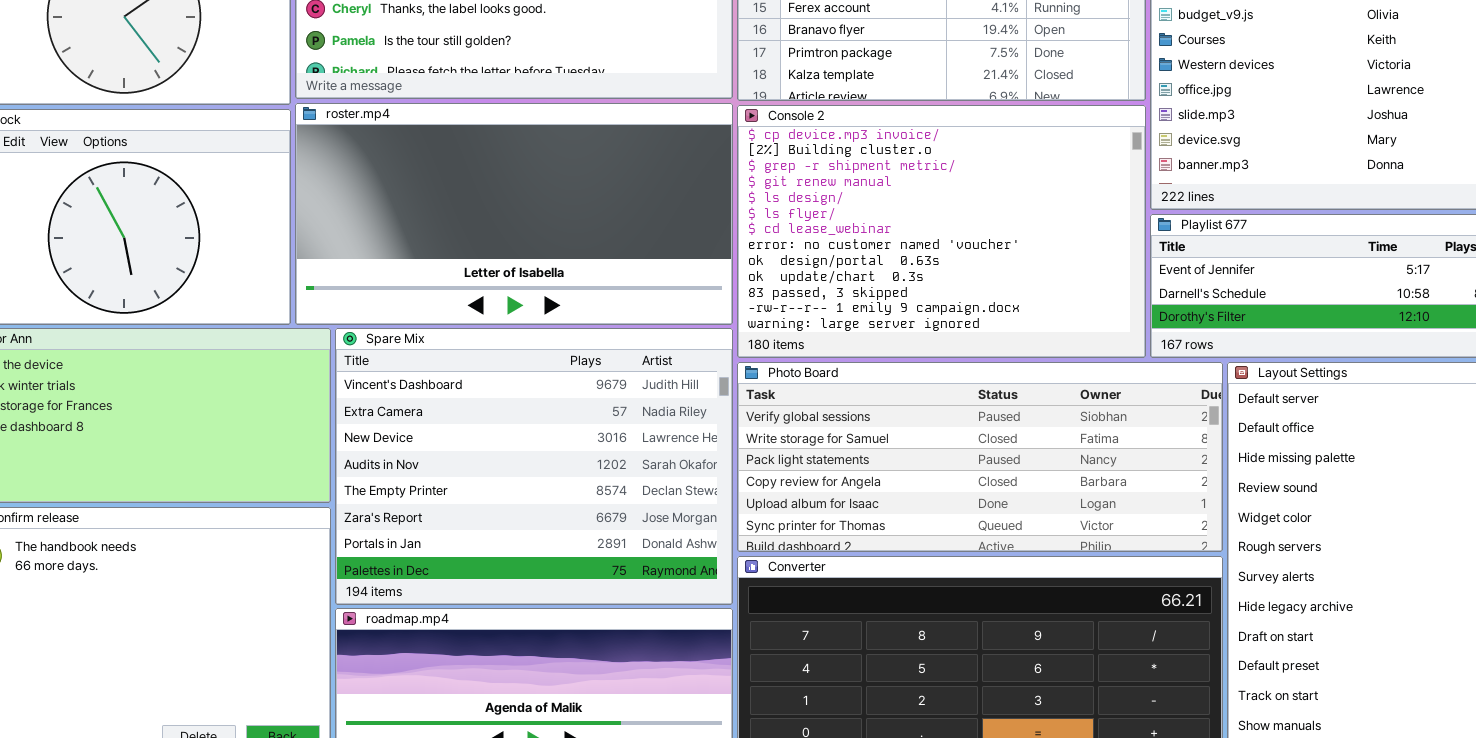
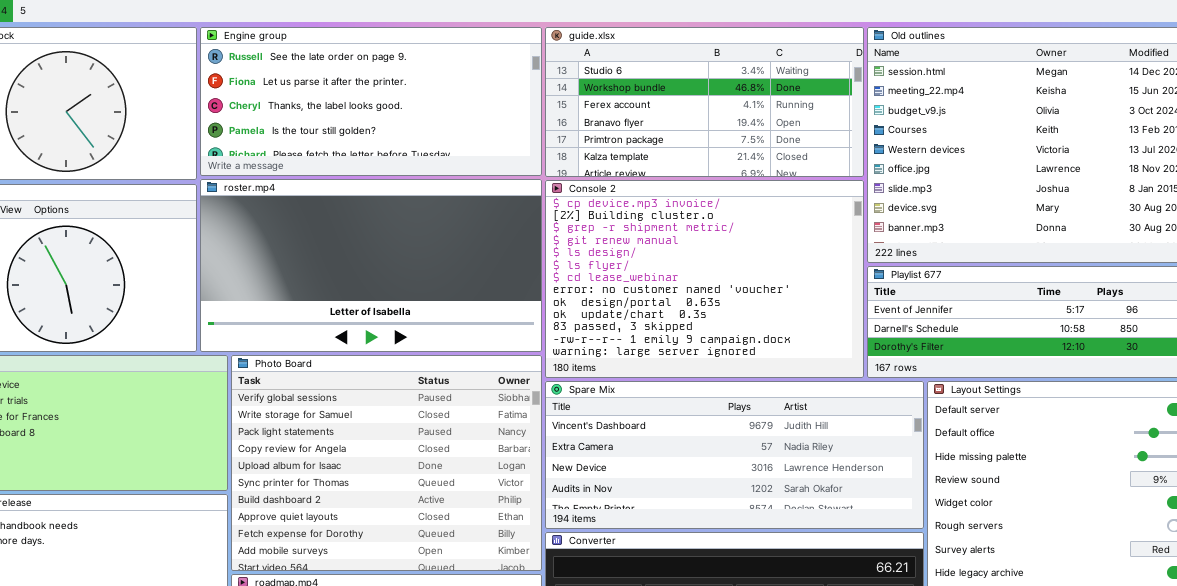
Spare Mix: [335,328,733,605] -> [545,381,924,529], moved, resized
Photo Board: [737,362,1223,552] -> [231,355,542,571], moved, resized

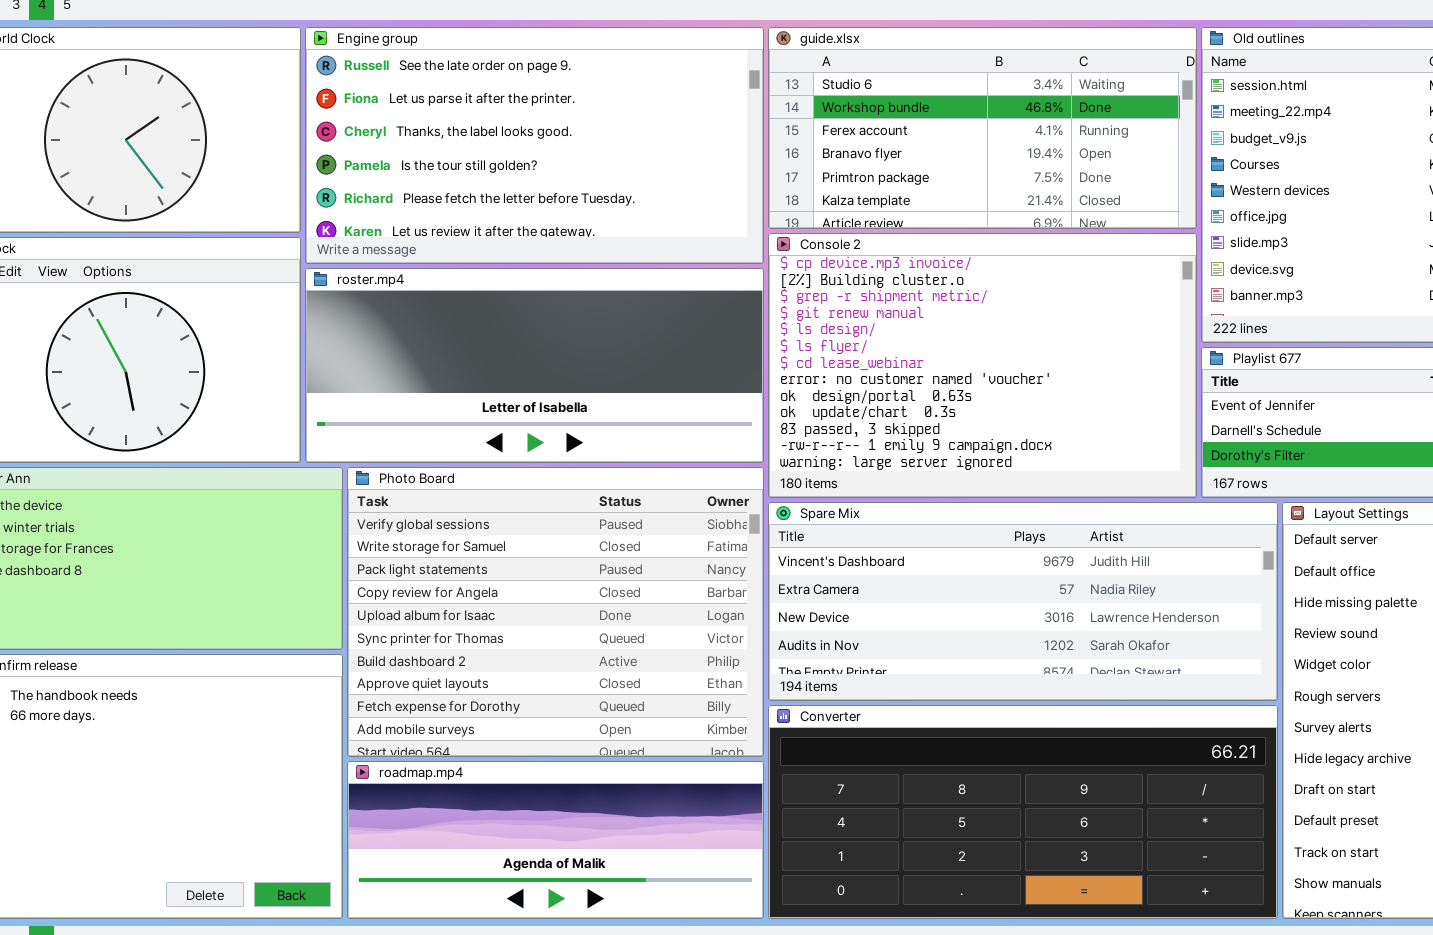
Engine group: [200,27,542,176] -> [305,27,764,264], resized
roster.mp4: [200,179,542,352] -> [305,268,764,463], resized

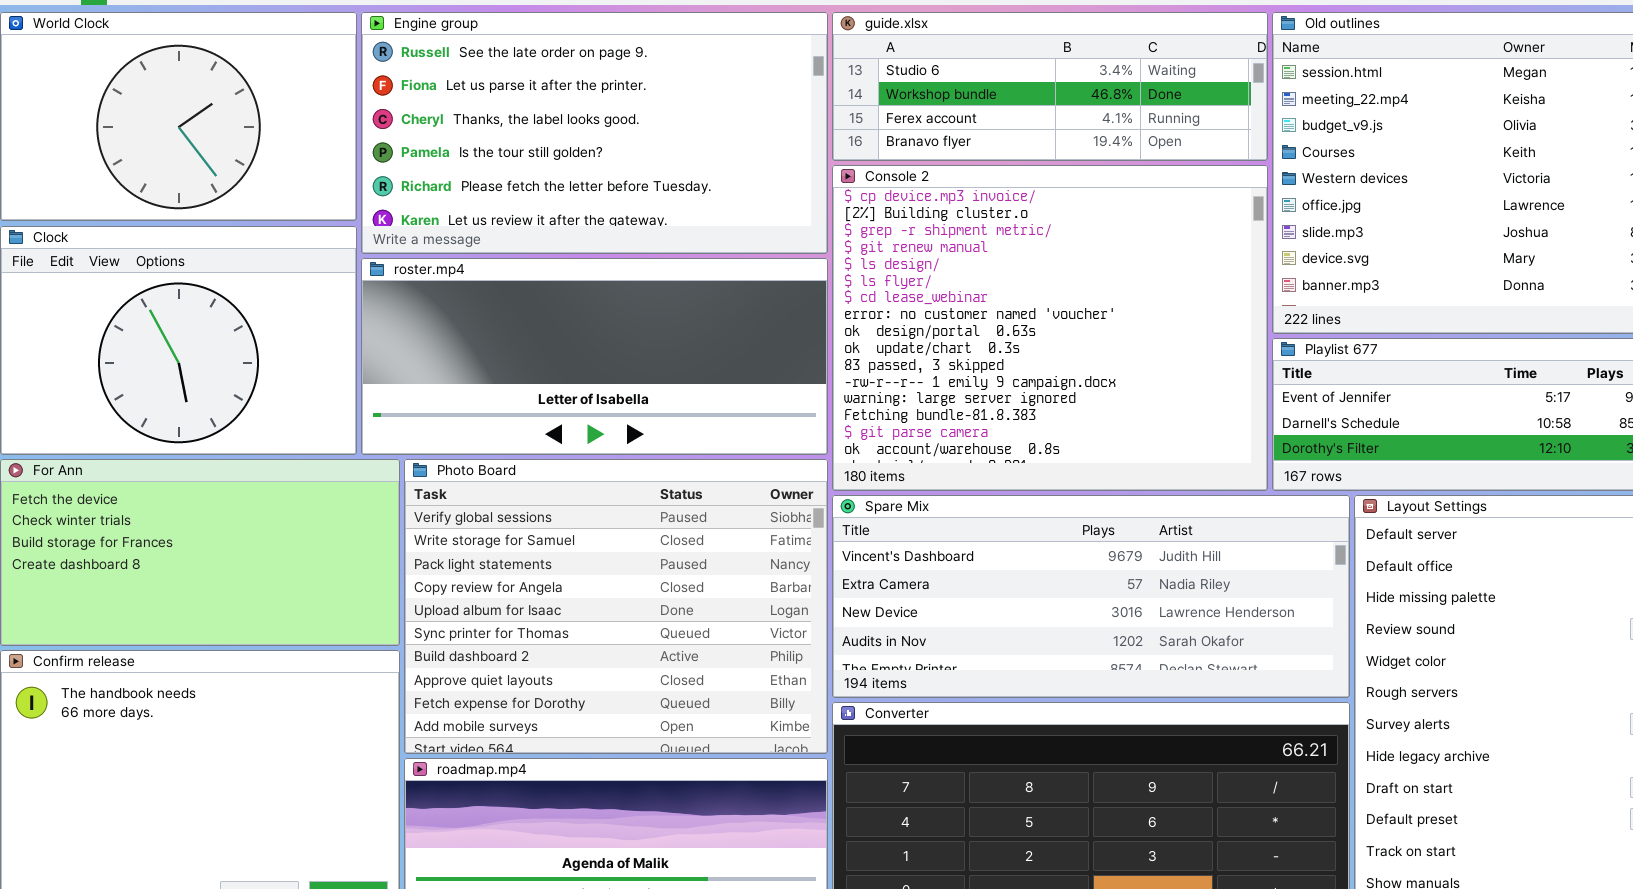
guide.xlsx: [768,27,1197,229] -> [832,12,1268,161], resized
Console 2: [768,233,1197,498] -> [832,165,1268,491], resized

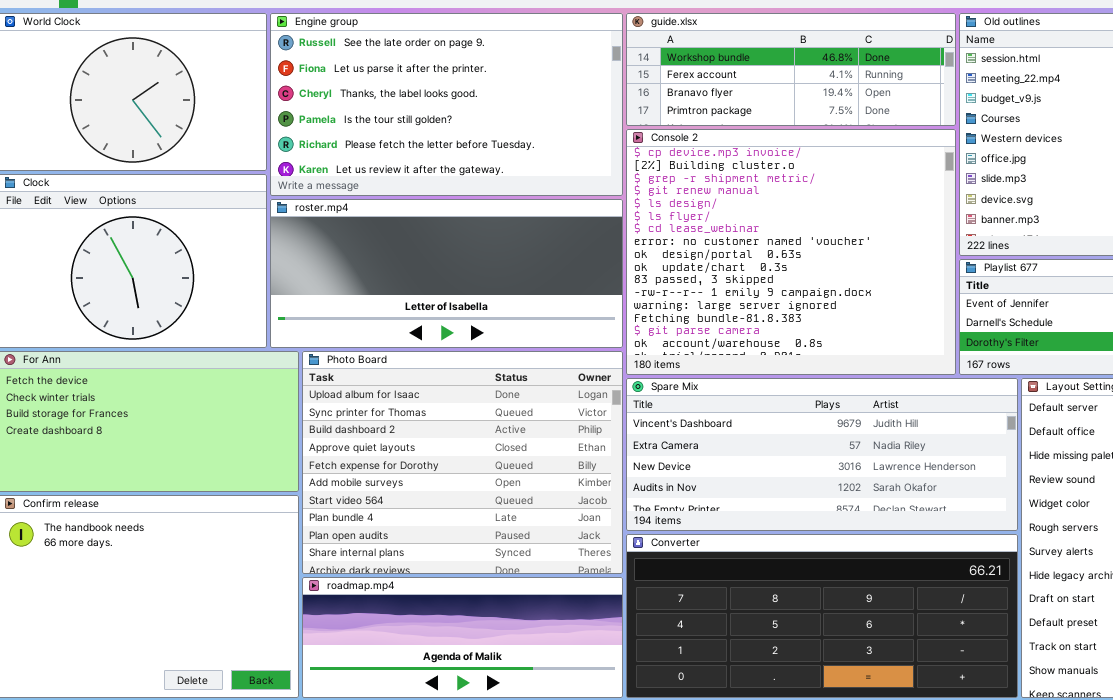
guide.xlsx: [832,12,1268,161] -> [626,13,956,126], scrolled down 1 row
Photo Board: [404,459,828,754] -> [302,351,623,574], scrolled down 4 rows

